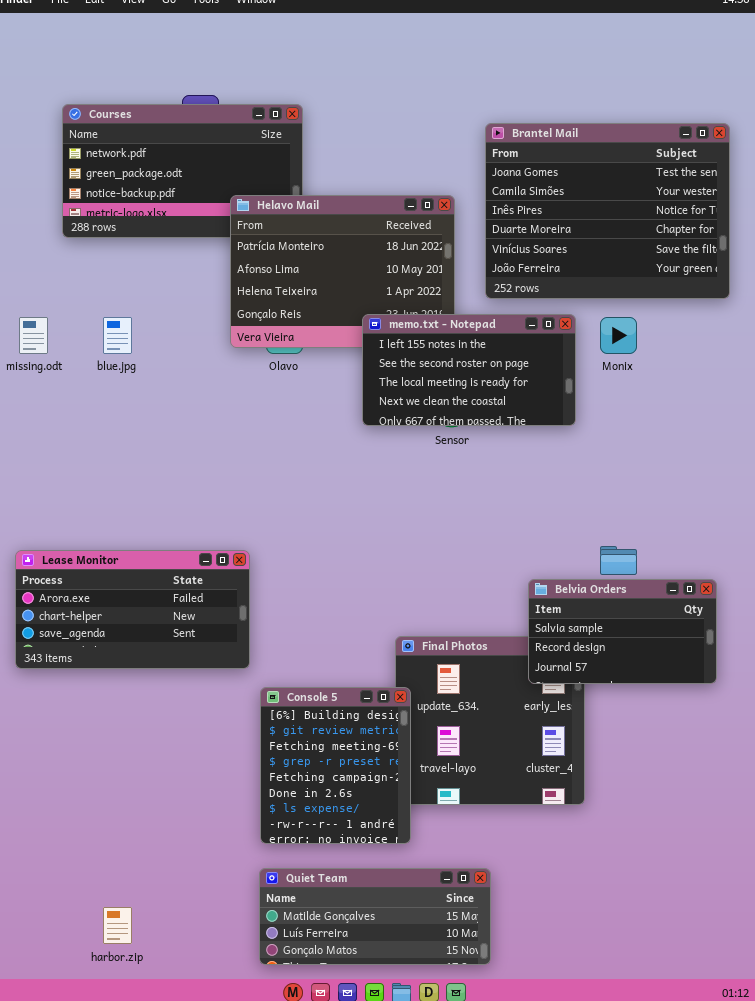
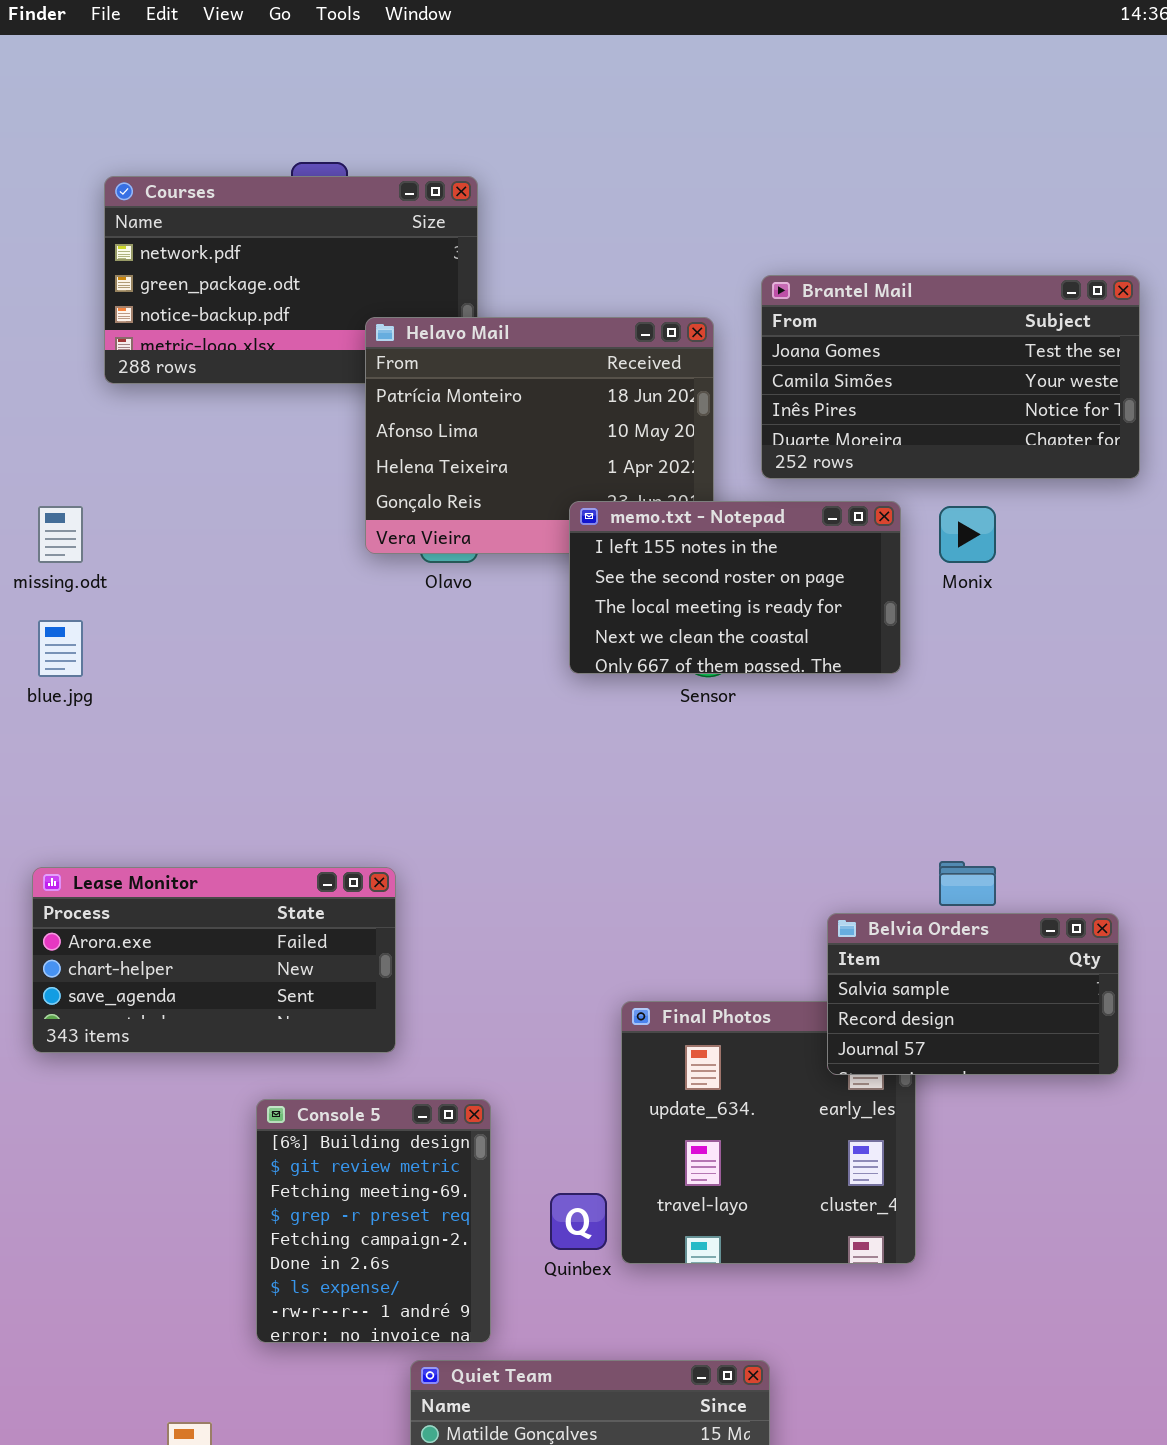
Brantel Mail: [485,123,730,299] -> [761,275,1140,479], resized
blue.jpg: [103,317,132,354] -> [38,620,83,677], moved
Console 5: [260,687,411,844] -> [256,1099,491,1343], moved

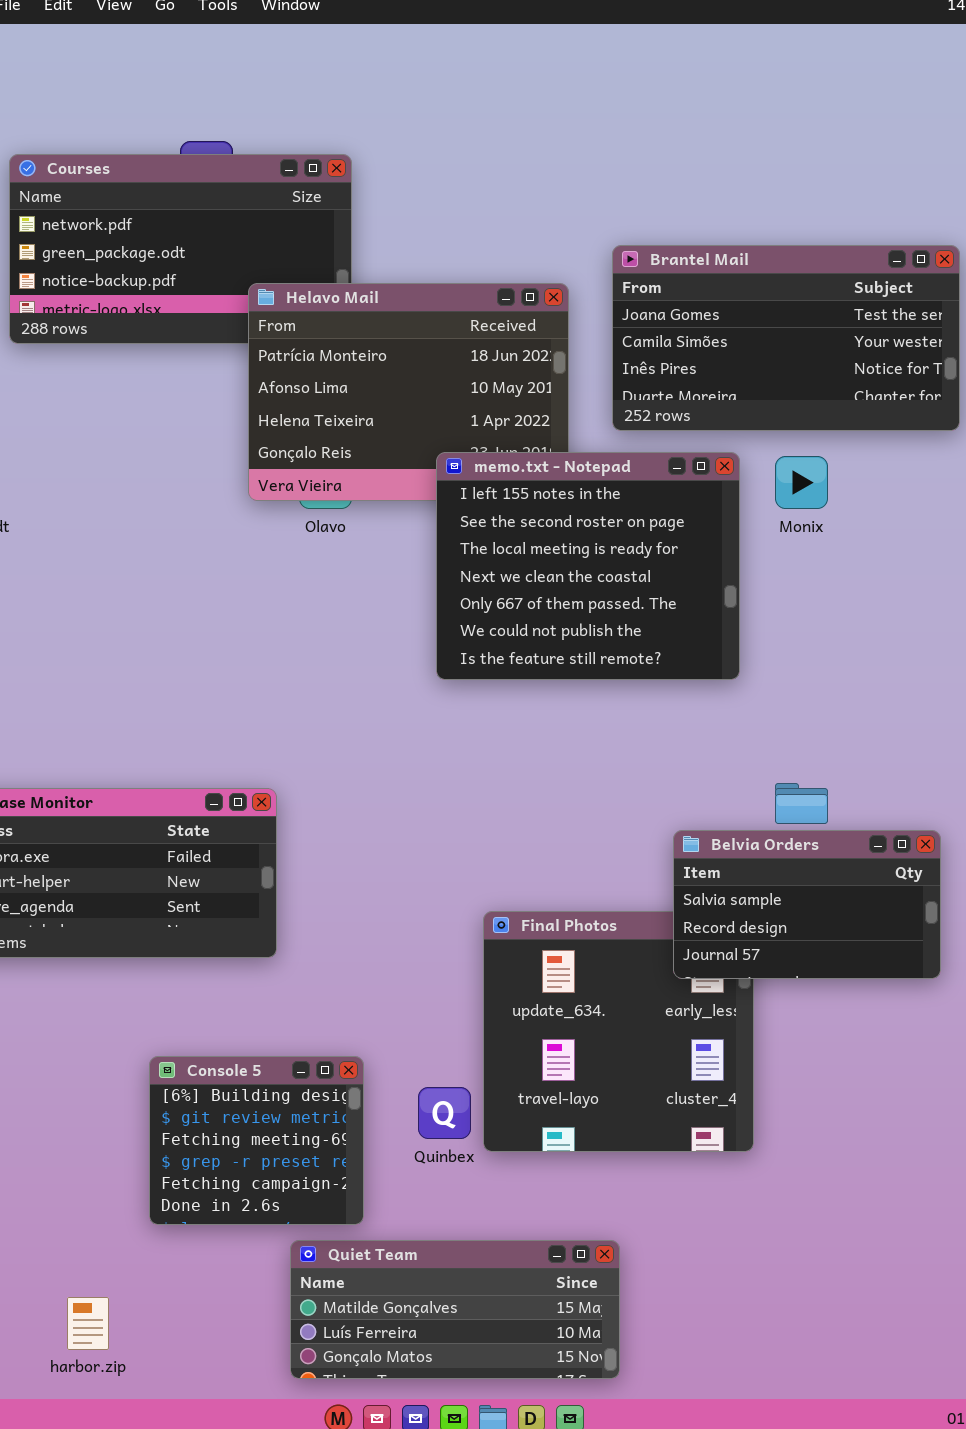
memo.txt - Notepad: [569,501,901,674] -> [436,452,740,680], resized
Console 5: [256,1099,491,1343] -> [149,1056,364,1225], resized

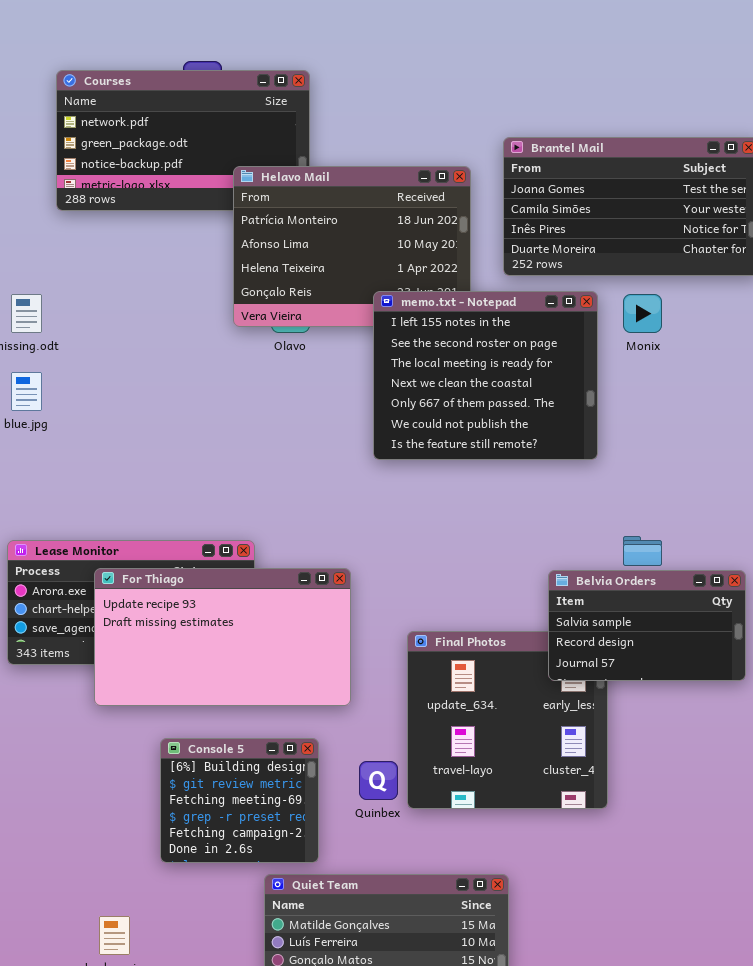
For Thiago: none -> [94,568,351,706], opened

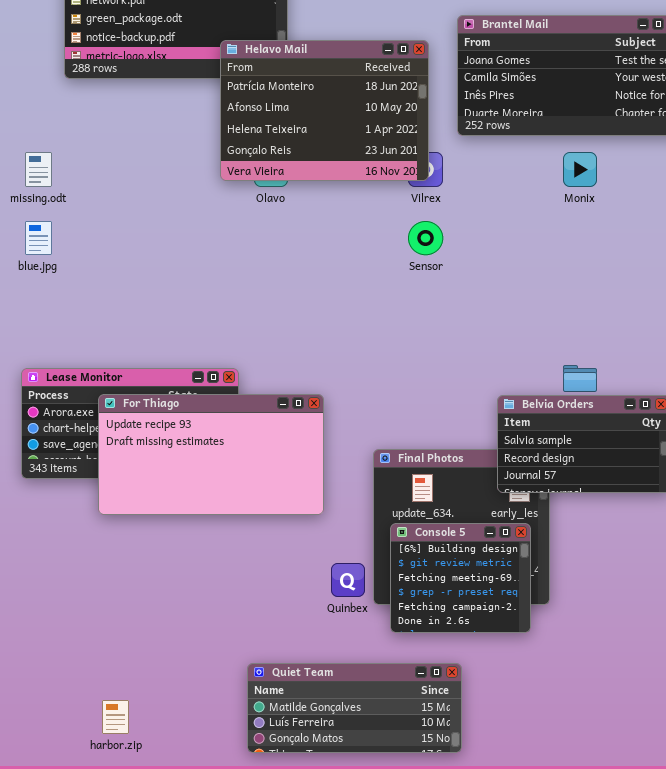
memo.txt - Notepad: [373,291,598,460] -> none, closed
Console 5: [160,738,319,863] -> [390,523,531,633], moved

